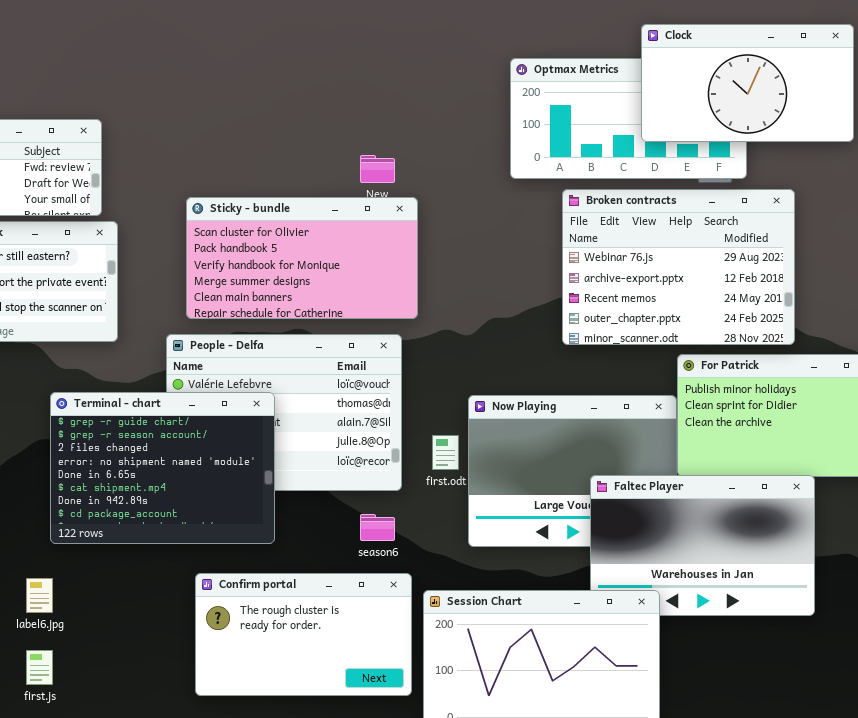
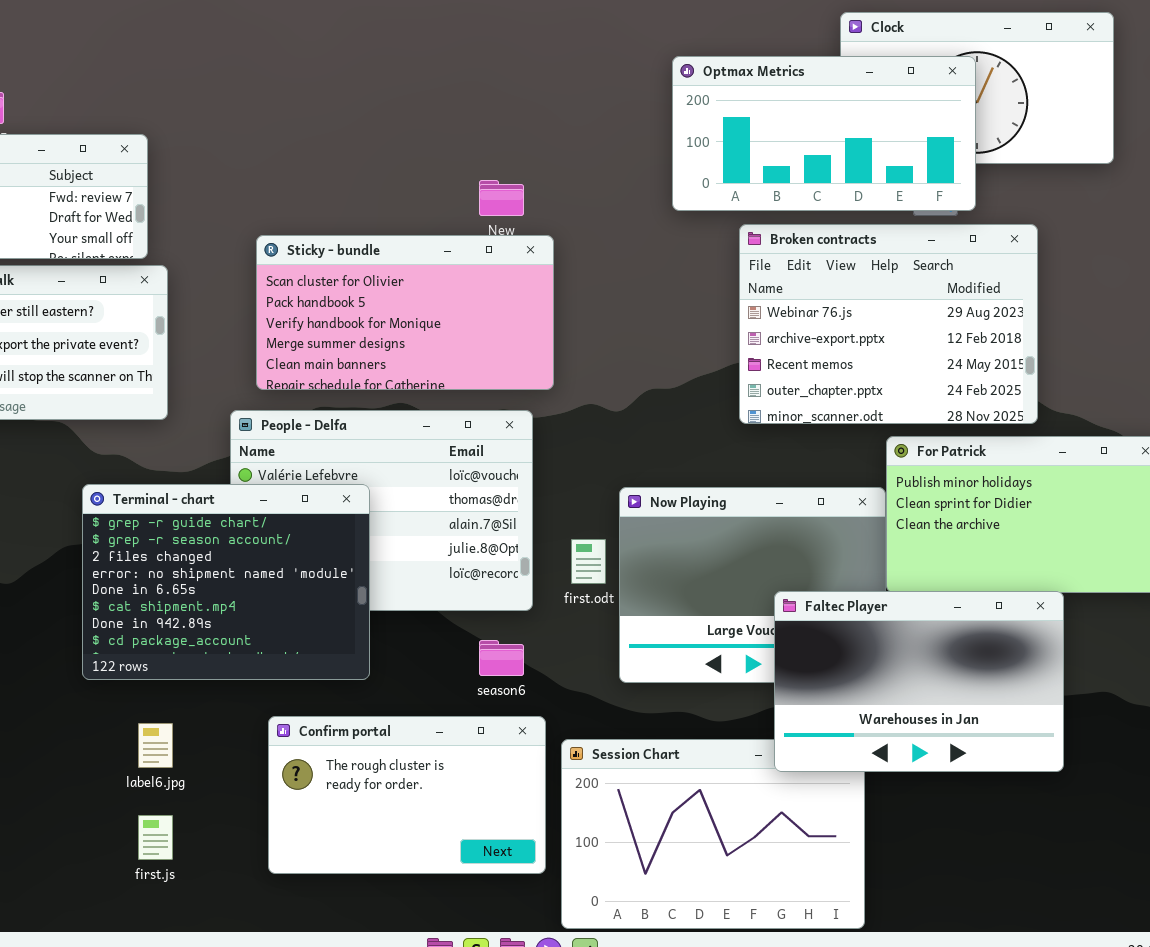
Optmax Metrics: [510,58,747,179] -> [672,56,976,211], raised
Faltec Player: [590,475,815,616] -> [774,591,1064,772], raised
label6.jpg: [26,578,53,613] -> [138,723,173,768], moved
first.js: [26,650,53,685] -> [138,815,173,860], moved

